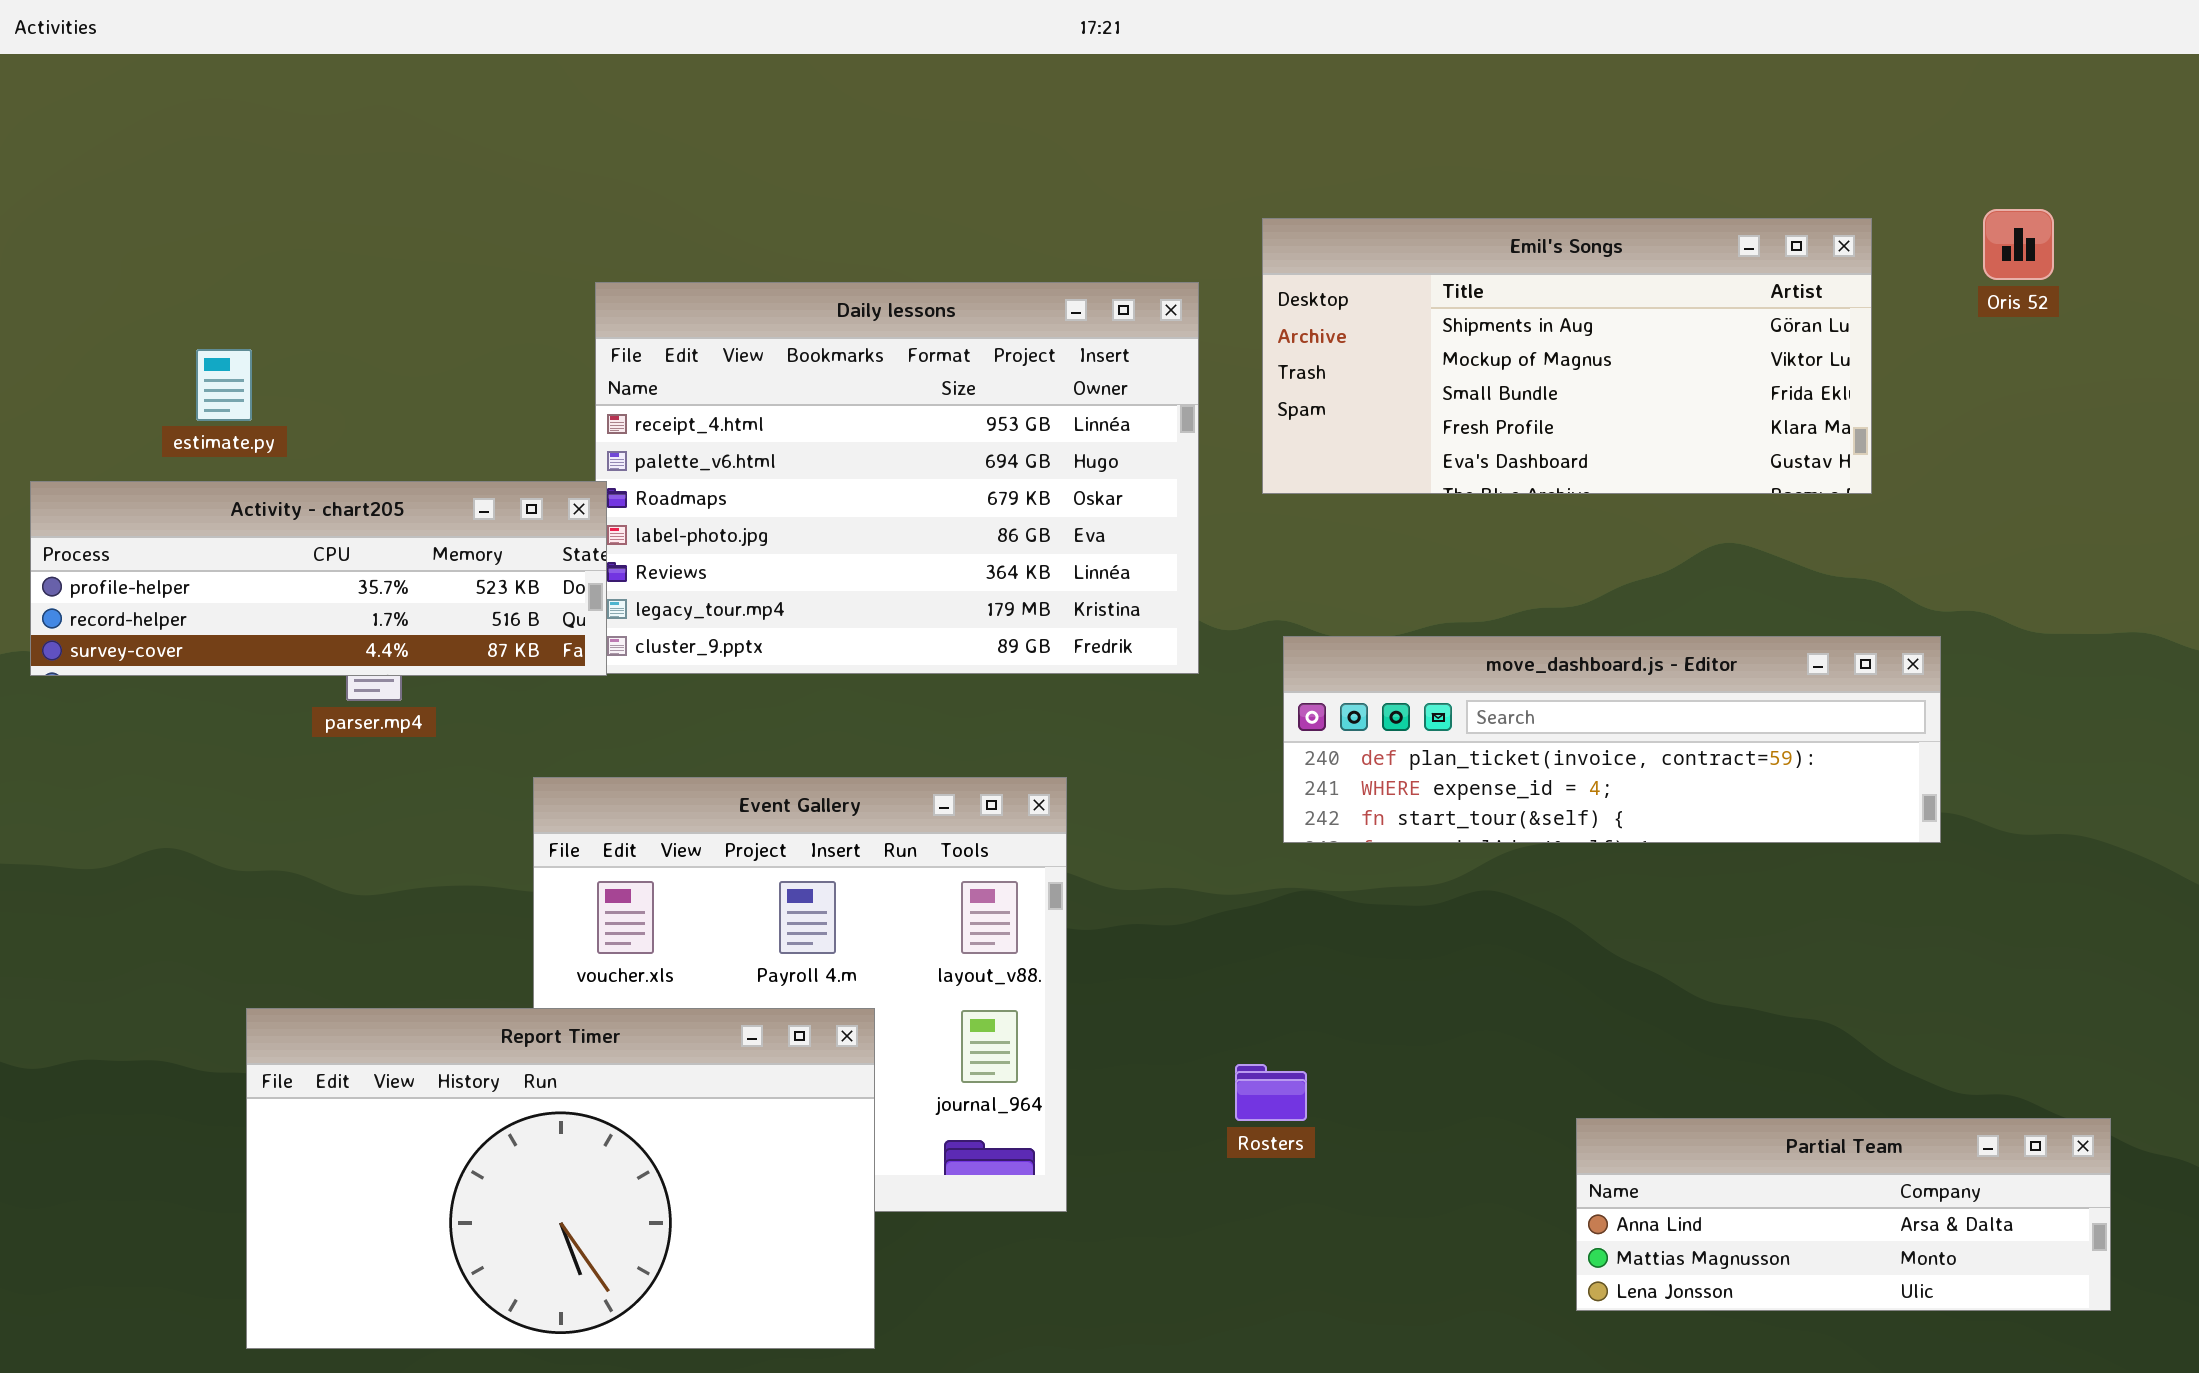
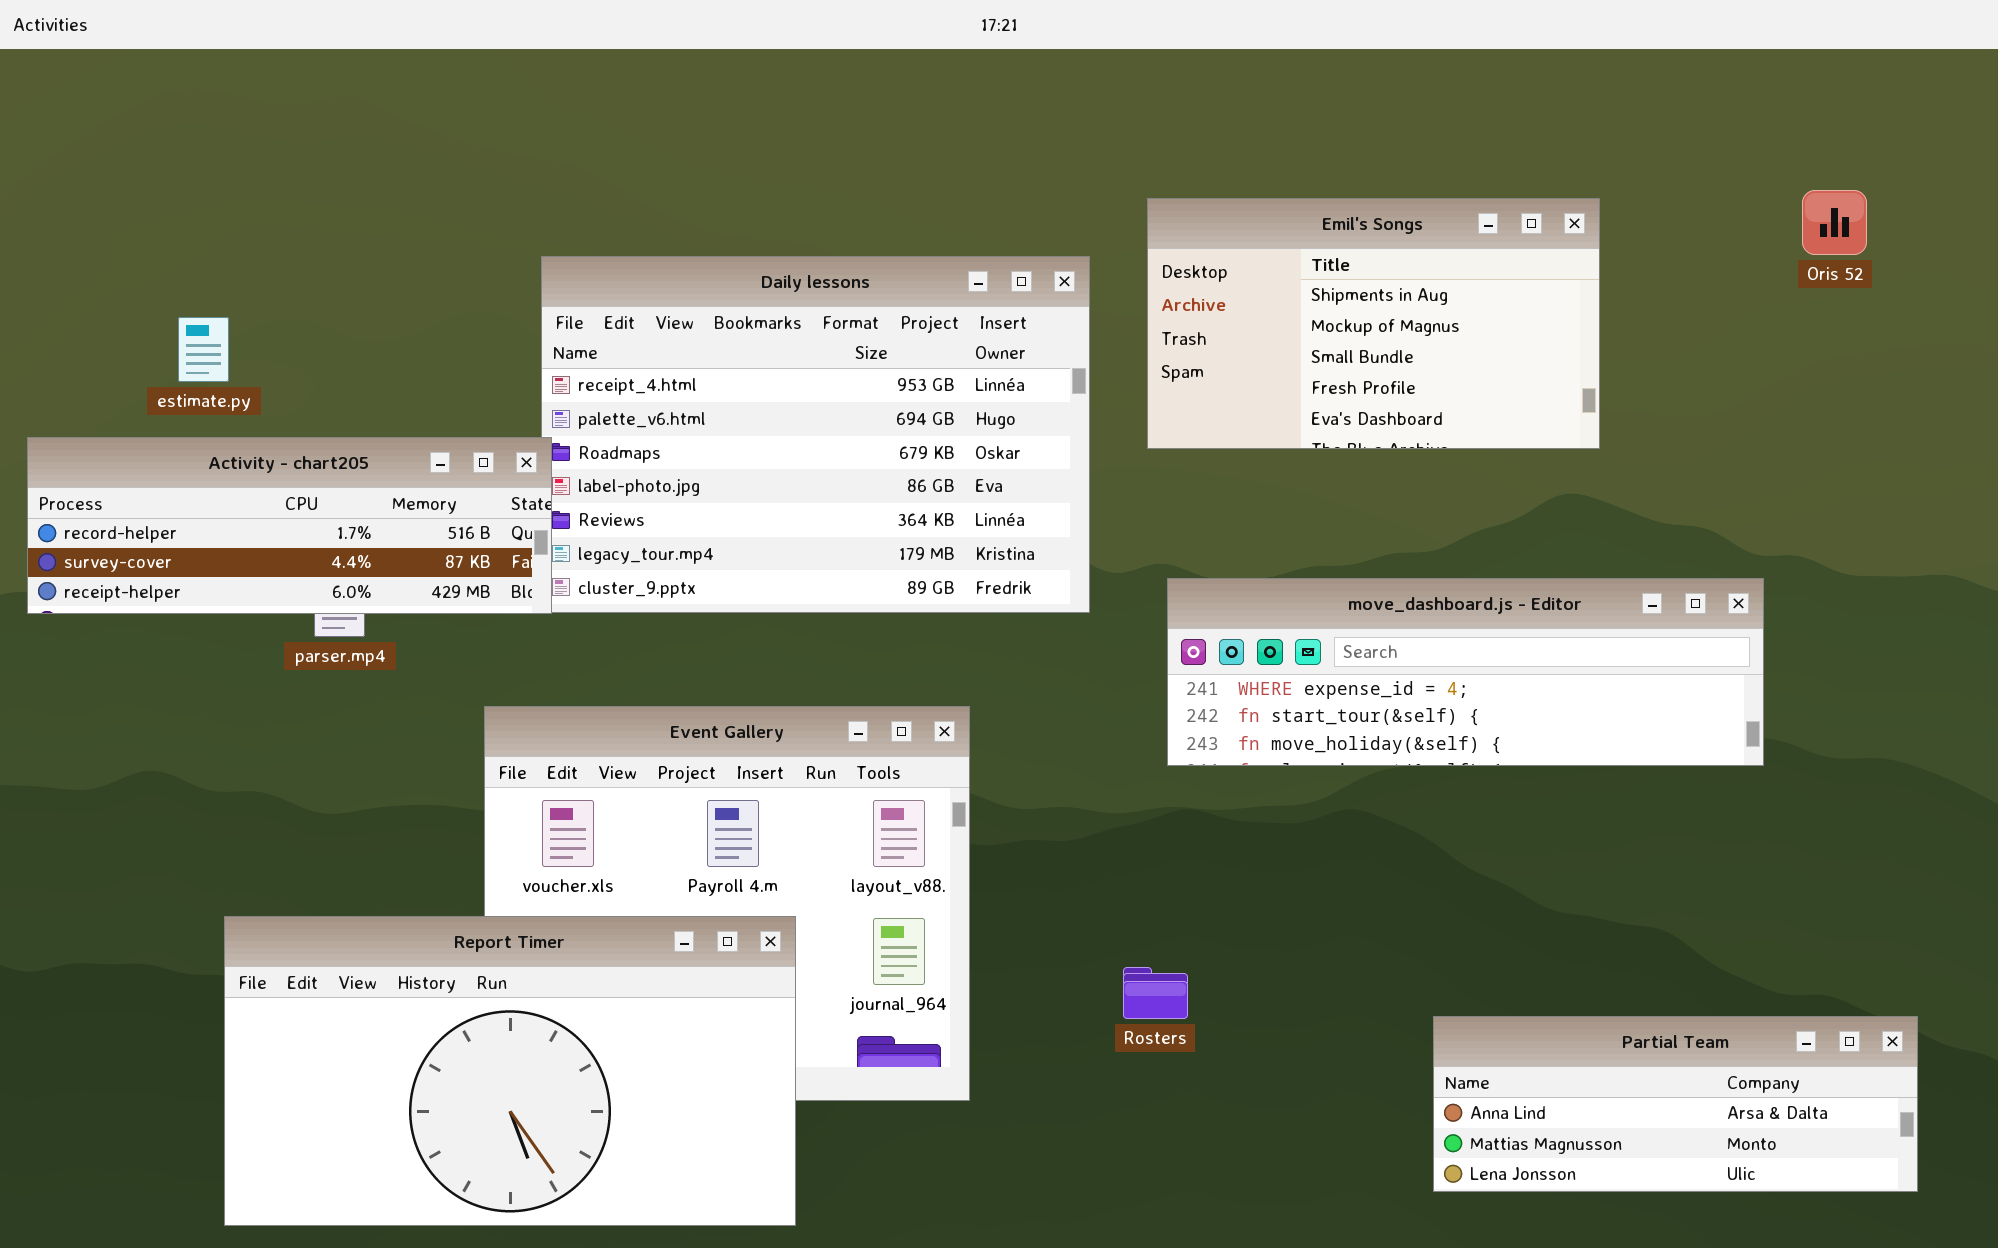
Emil's Songs: [1262,218,1872,494] -> [1147,198,1600,449], resized
Activity - chart205: [30,481,607,676] -> [27,437,552,614], scrolled down 1 row
move_dashboard.js - Editor: [1283,636,1941,843] -> [1167,578,1764,766], scrolled down 1 row

